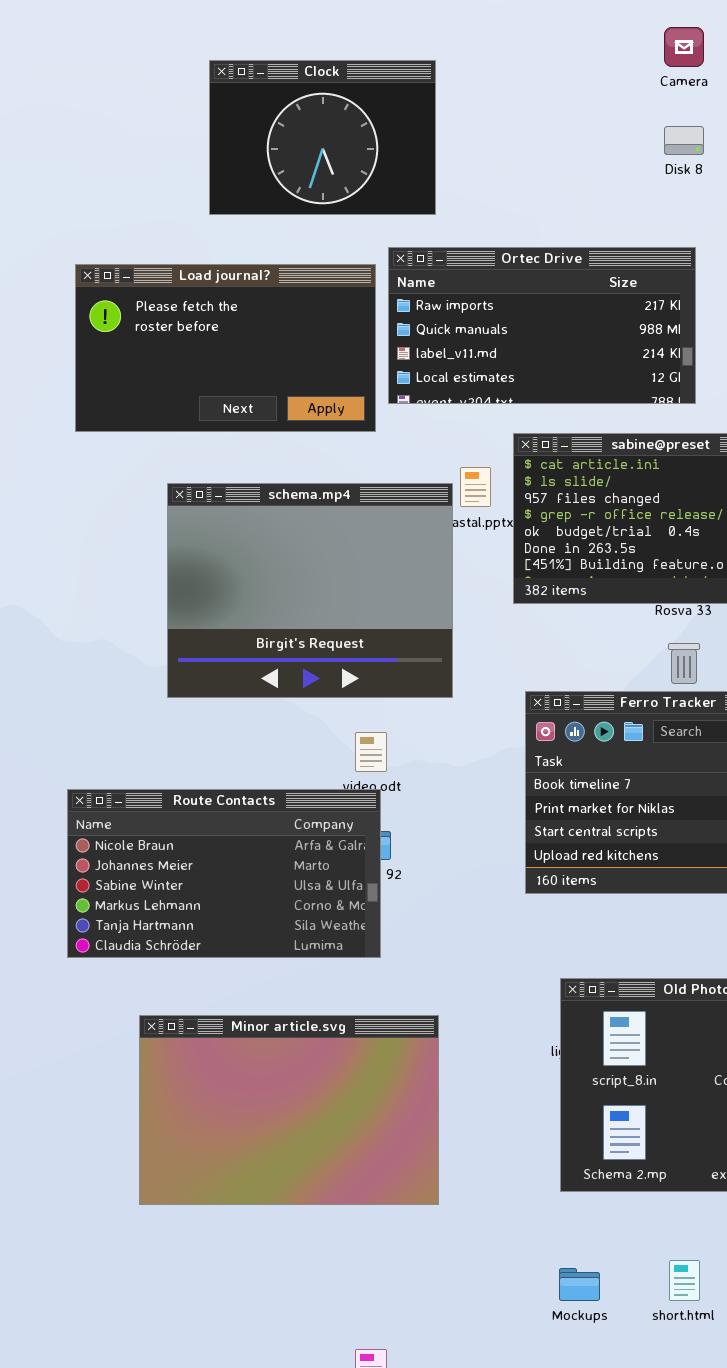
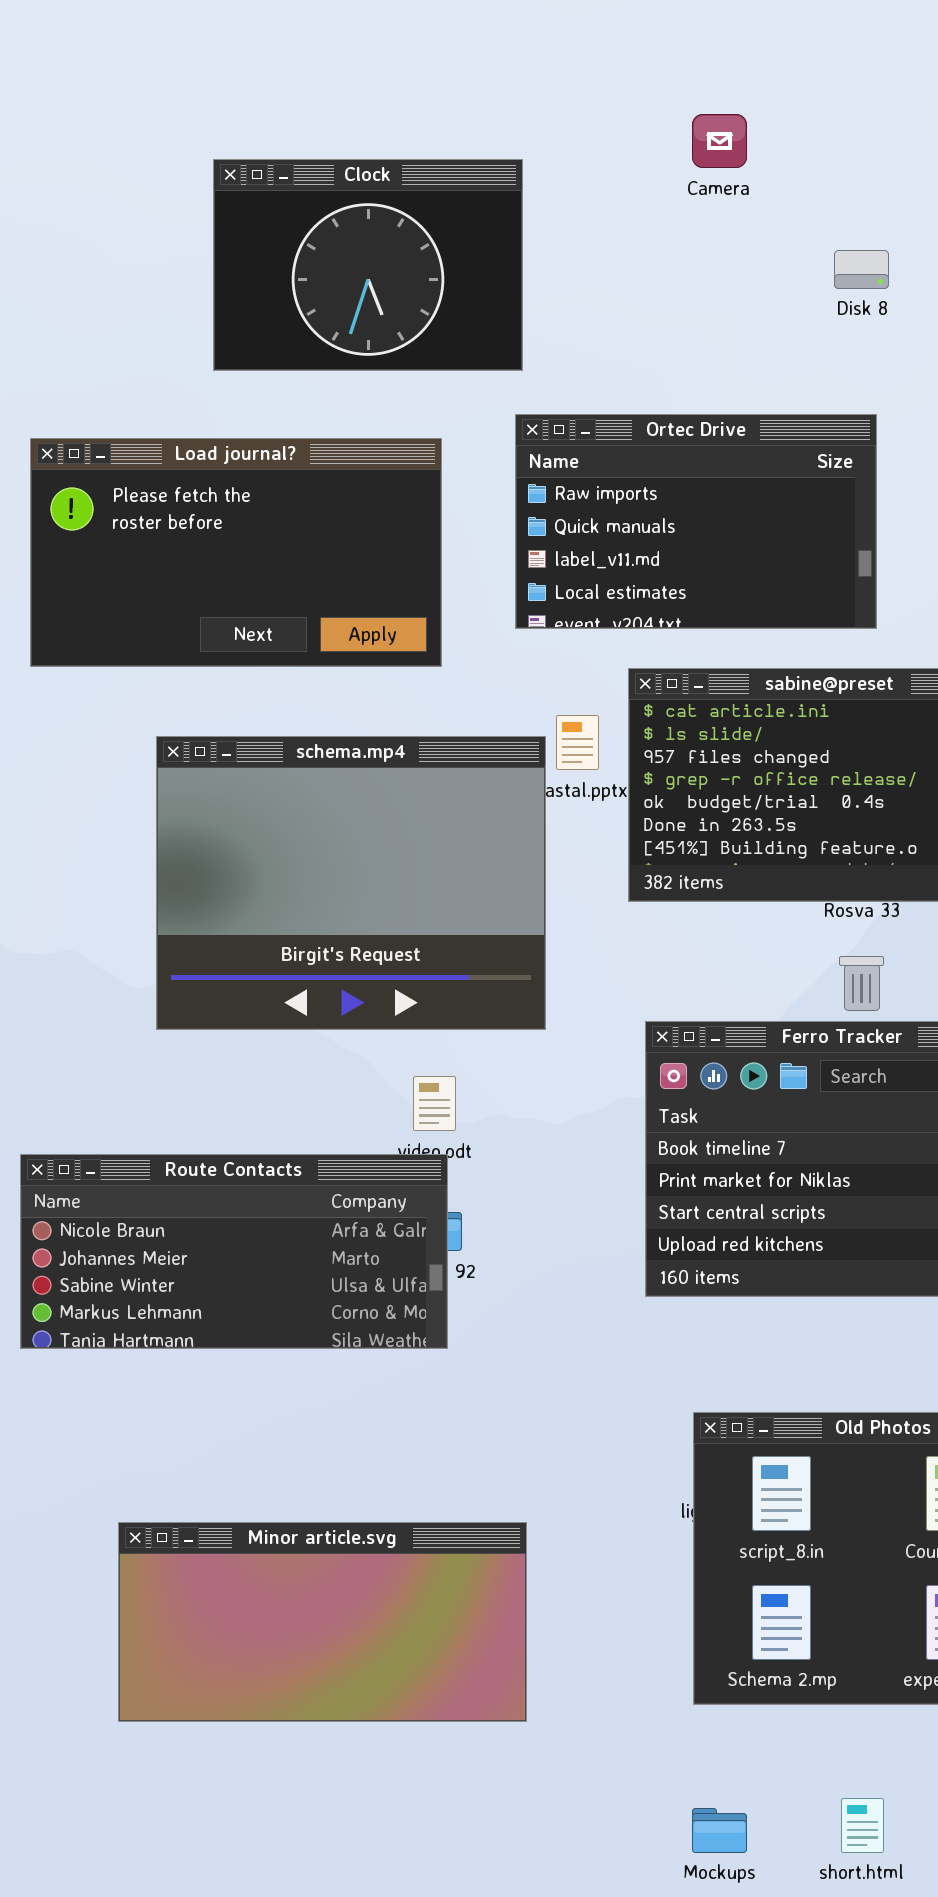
Camera: [664,27,704,67] -> [692,114,747,168], moved
Ortec Drive: [388,247,696,404] -> [515,414,877,629], resized
Route Contacts: [67,789,381,958] -> [20,1154,448,1349], resized
Minor article.svg: [139,1015,439,1205] -> [118,1522,527,1722], resized

